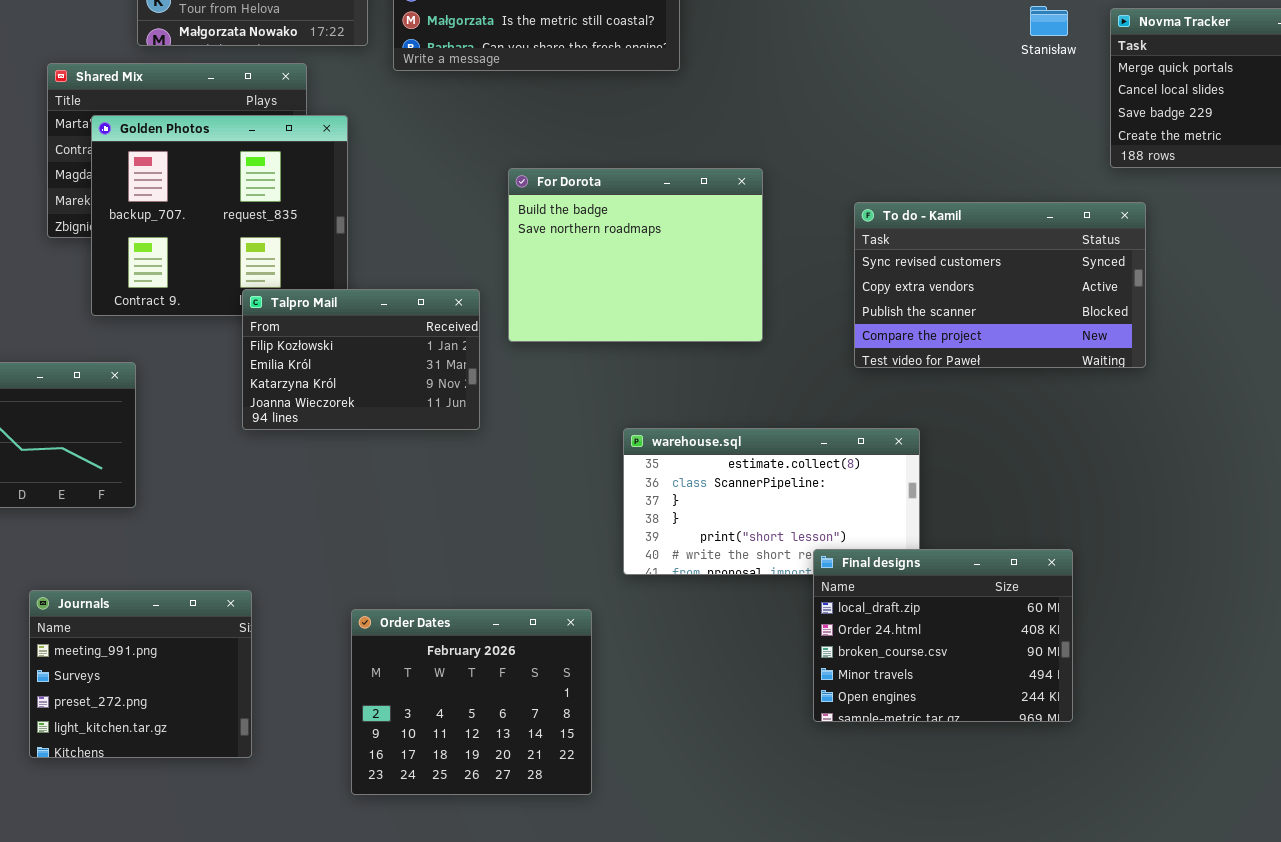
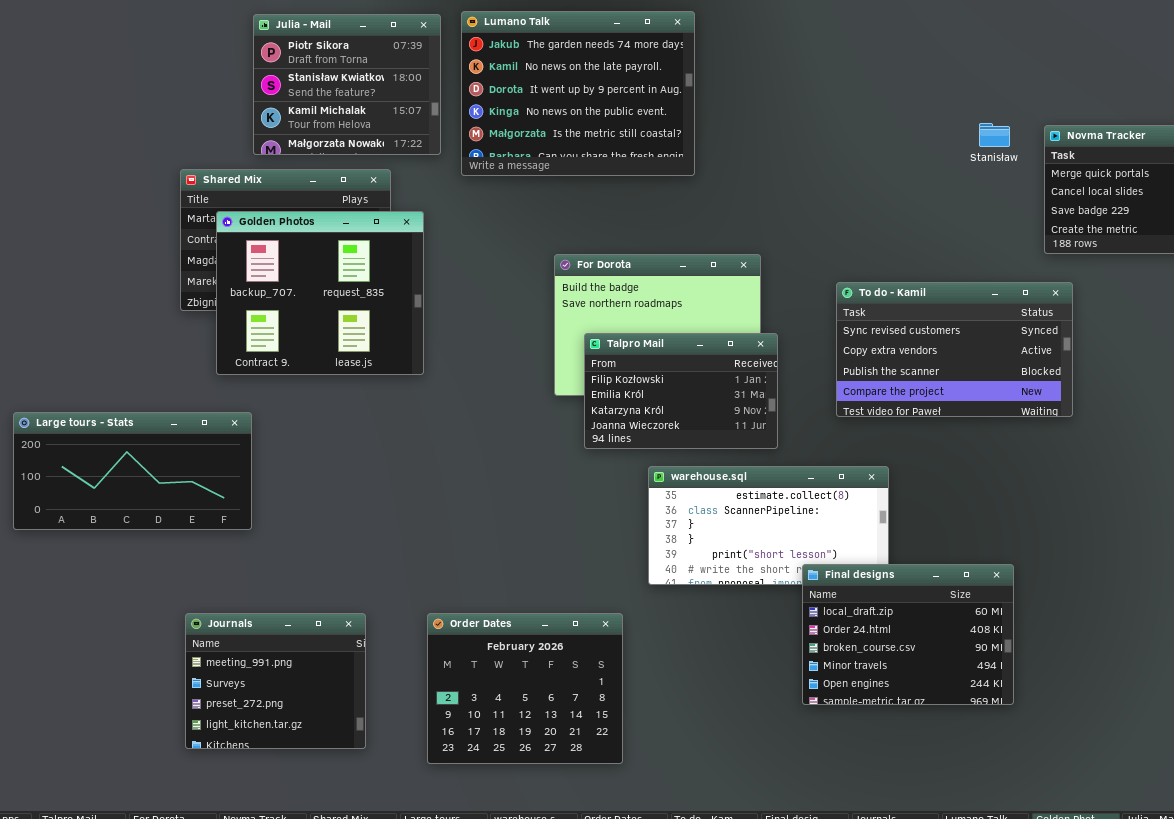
Talpro Mail: [242,289,480,430] -> [584,333,778,449], moved
Journals: [29,590,252,758] -> [185,613,366,749], moved

